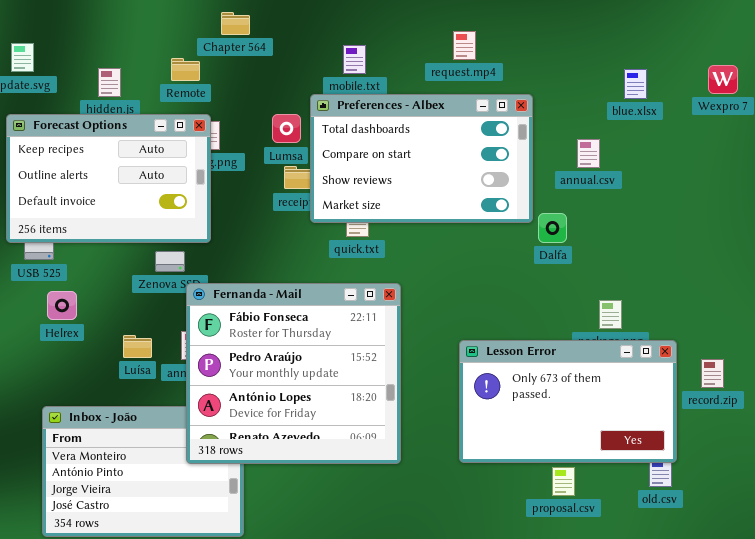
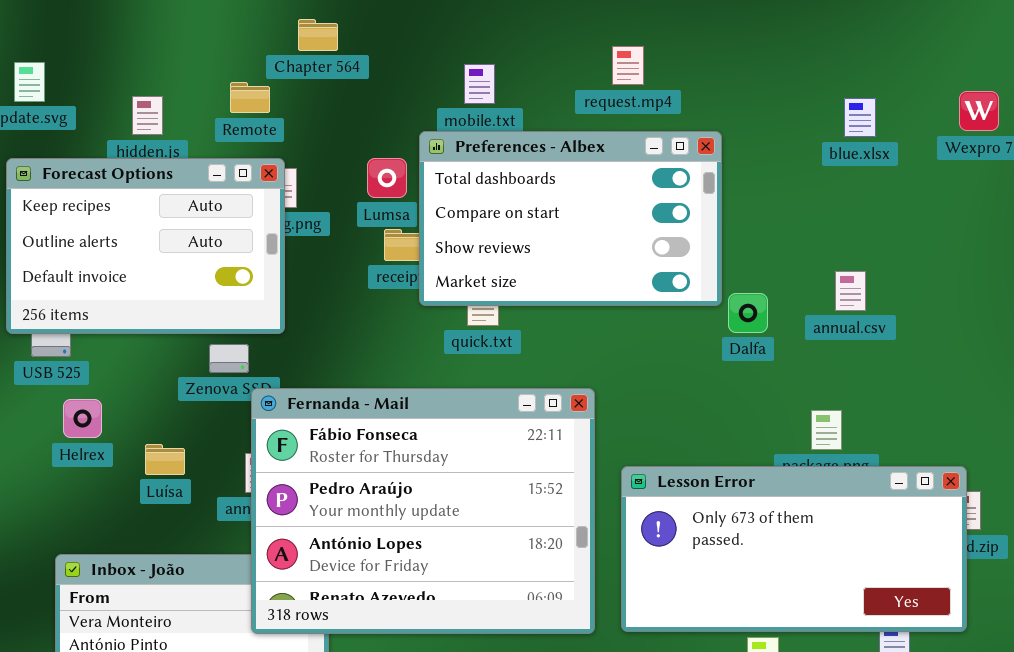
annual.csv: [577,139,600,168] -> [835,271,866,311], moved
Fernanda - Mail: [186,283,401,464] -> [251,388,595,634], resized
Luísa: [123,335,152,358] -> [145,444,185,475], moved
Lesson Error: [459,340,677,463] -> [621,466,967,632], resized

